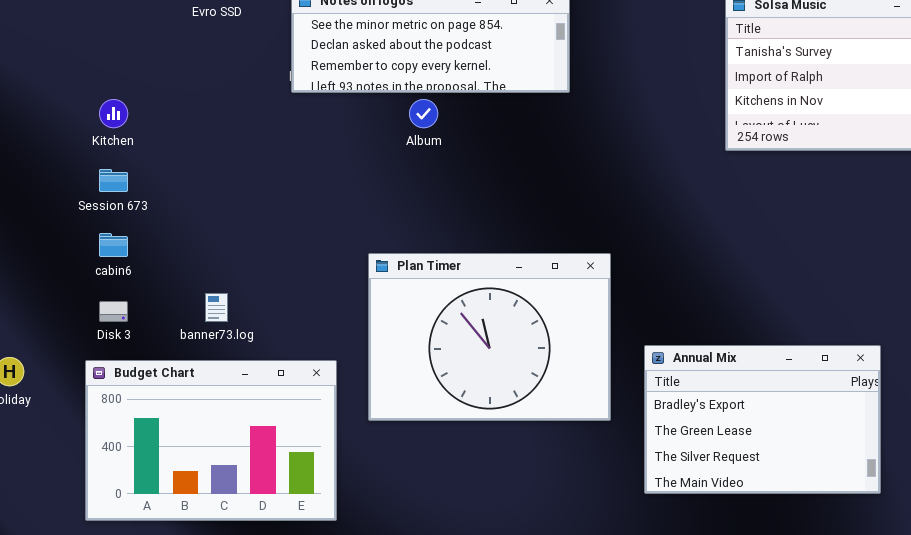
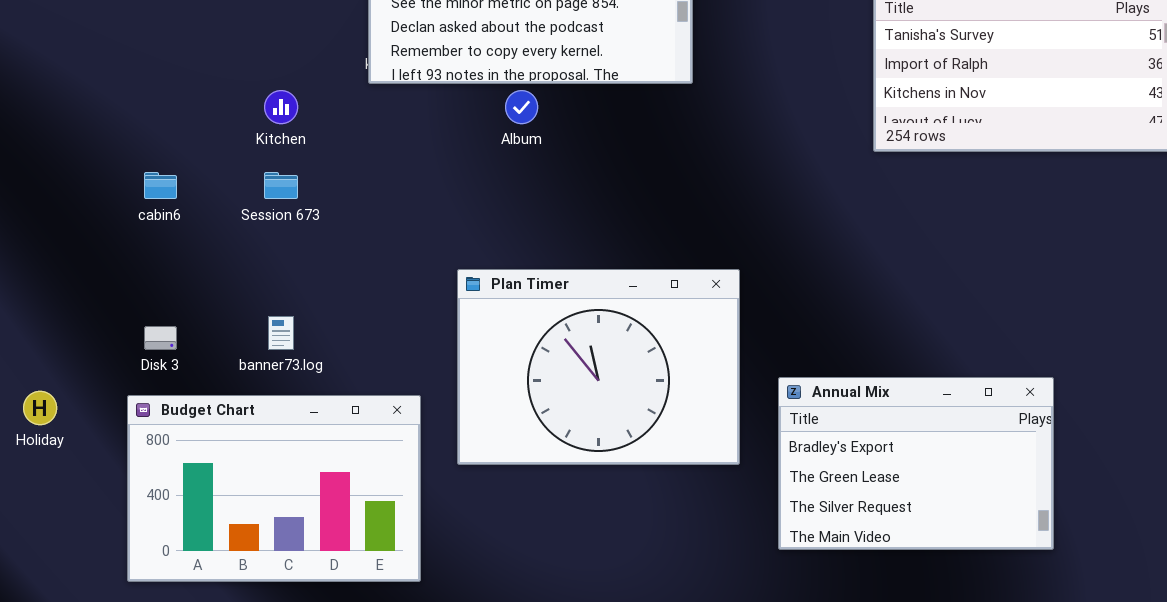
Kitchen: [99,99,128,128] -> [264,90,298,124], moved
Session 673: [99,169,128,192] -> [264,172,298,199], moved
cabin6: [99,233,128,257] -> [144,172,177,199], moved

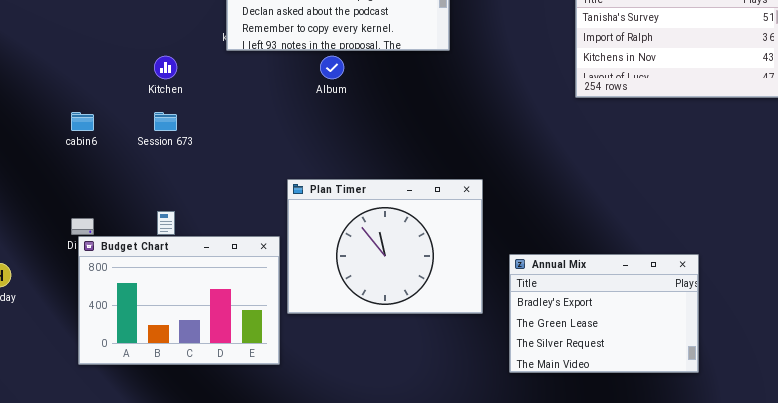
Budget Chart: [127,395,421,582] -> [78,236,280,365], moved

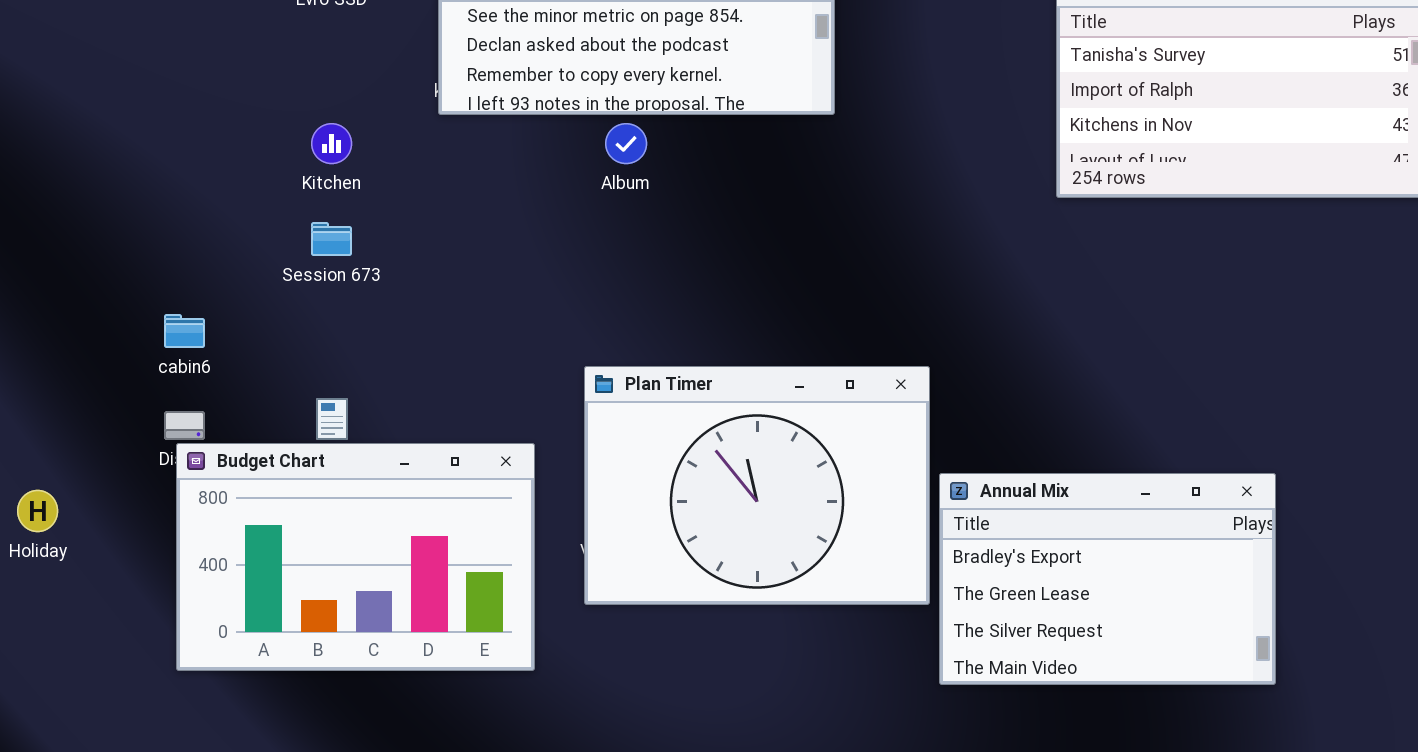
cabin6: [71,112,94,131] -> [164,314,205,348], moved
Plan Timer: [287,179,483,314] -> [584,366,930,605], moved

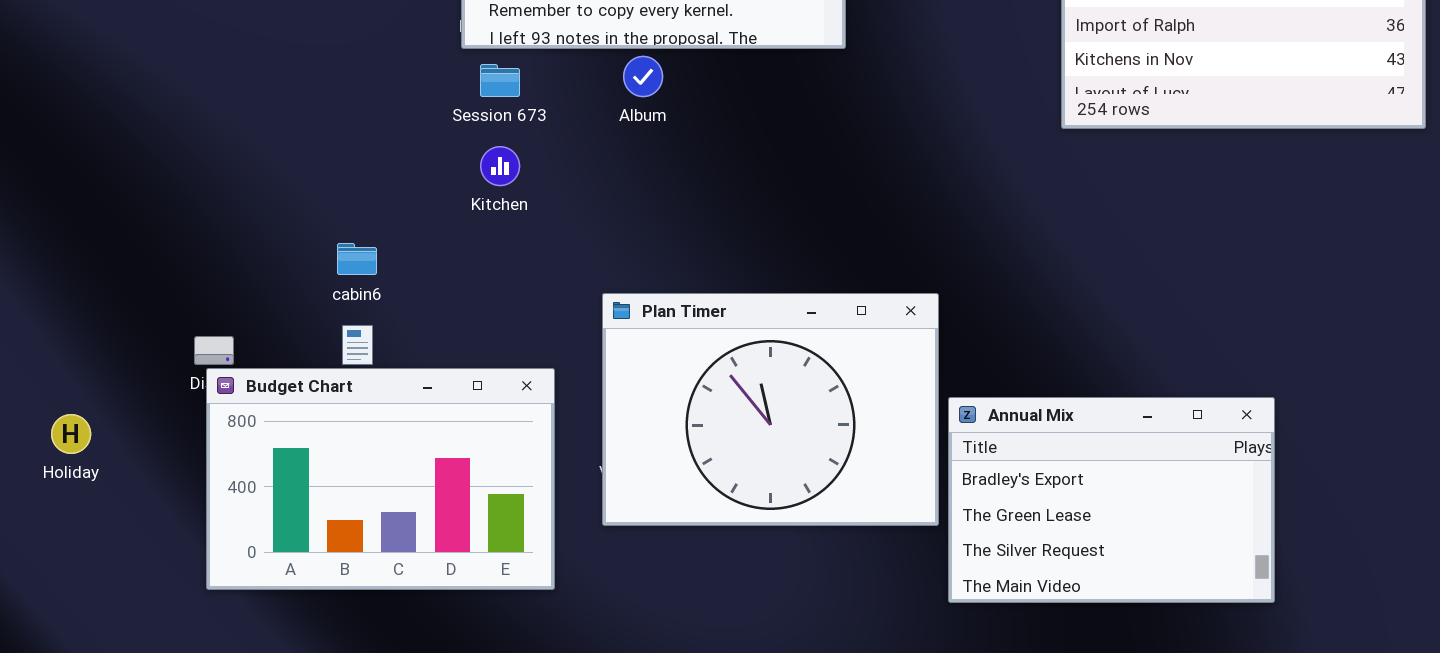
Kitchen: [311,123,352,164] -> [480,146,520,186], moved
Session 673: [311,222,352,256] -> [480,64,520,97], moved
cabin6: [164,314,205,348] -> [337,243,377,275], moved

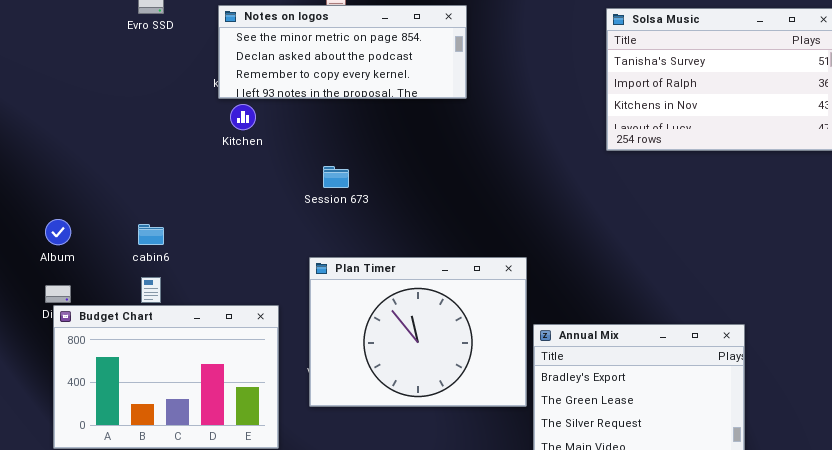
Album: [623,56,663,97] -> [45,219,71,245], moved
Session 673: [480,64,520,97] -> [323,166,349,188], moved
Kitchen: [480,146,520,186] -> [230,104,256,130], moved

